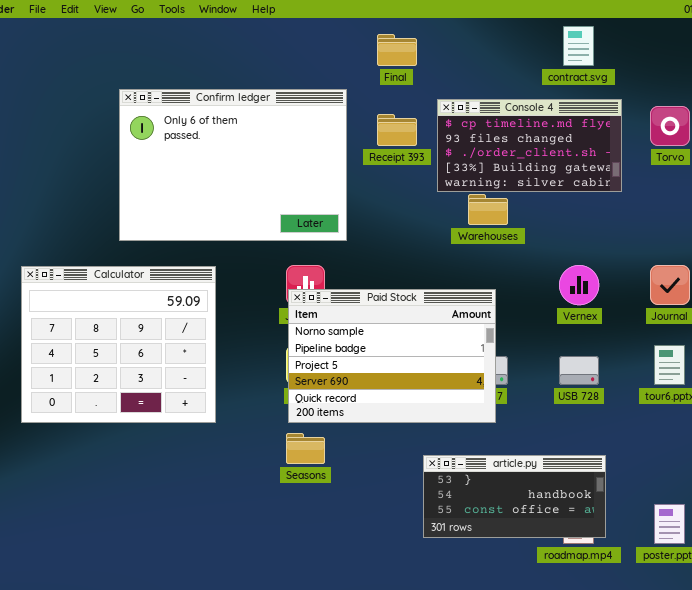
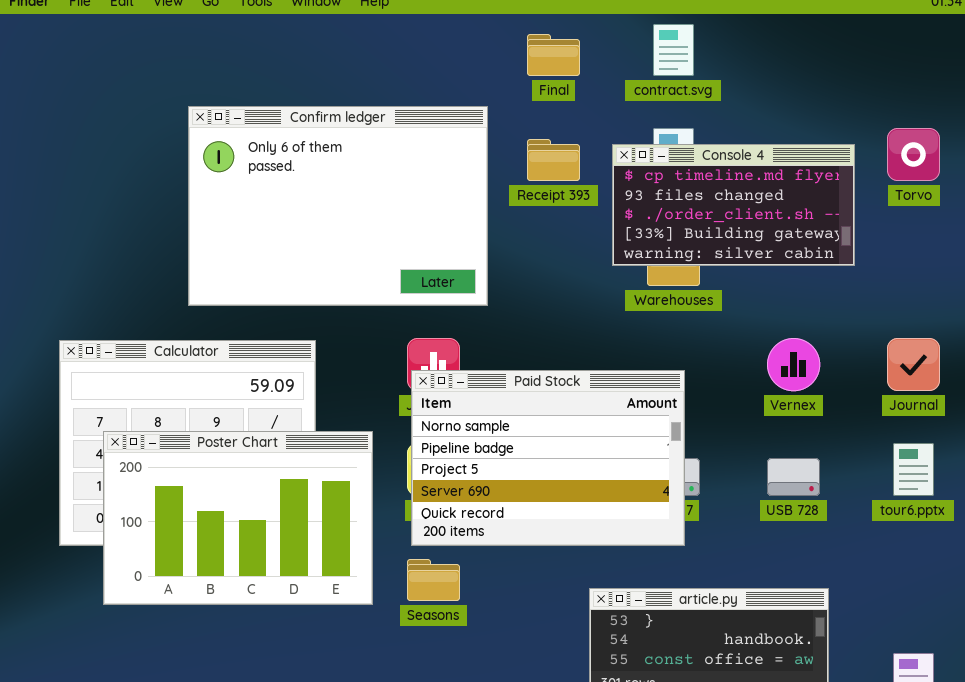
contract.svg: [563,26,594,66] -> [653,24,694,76], moved
Console 4: [437,99,622,192] -> [612,144,855,266], moved
Poster Chart: none -> [103,431,373,605], opened

